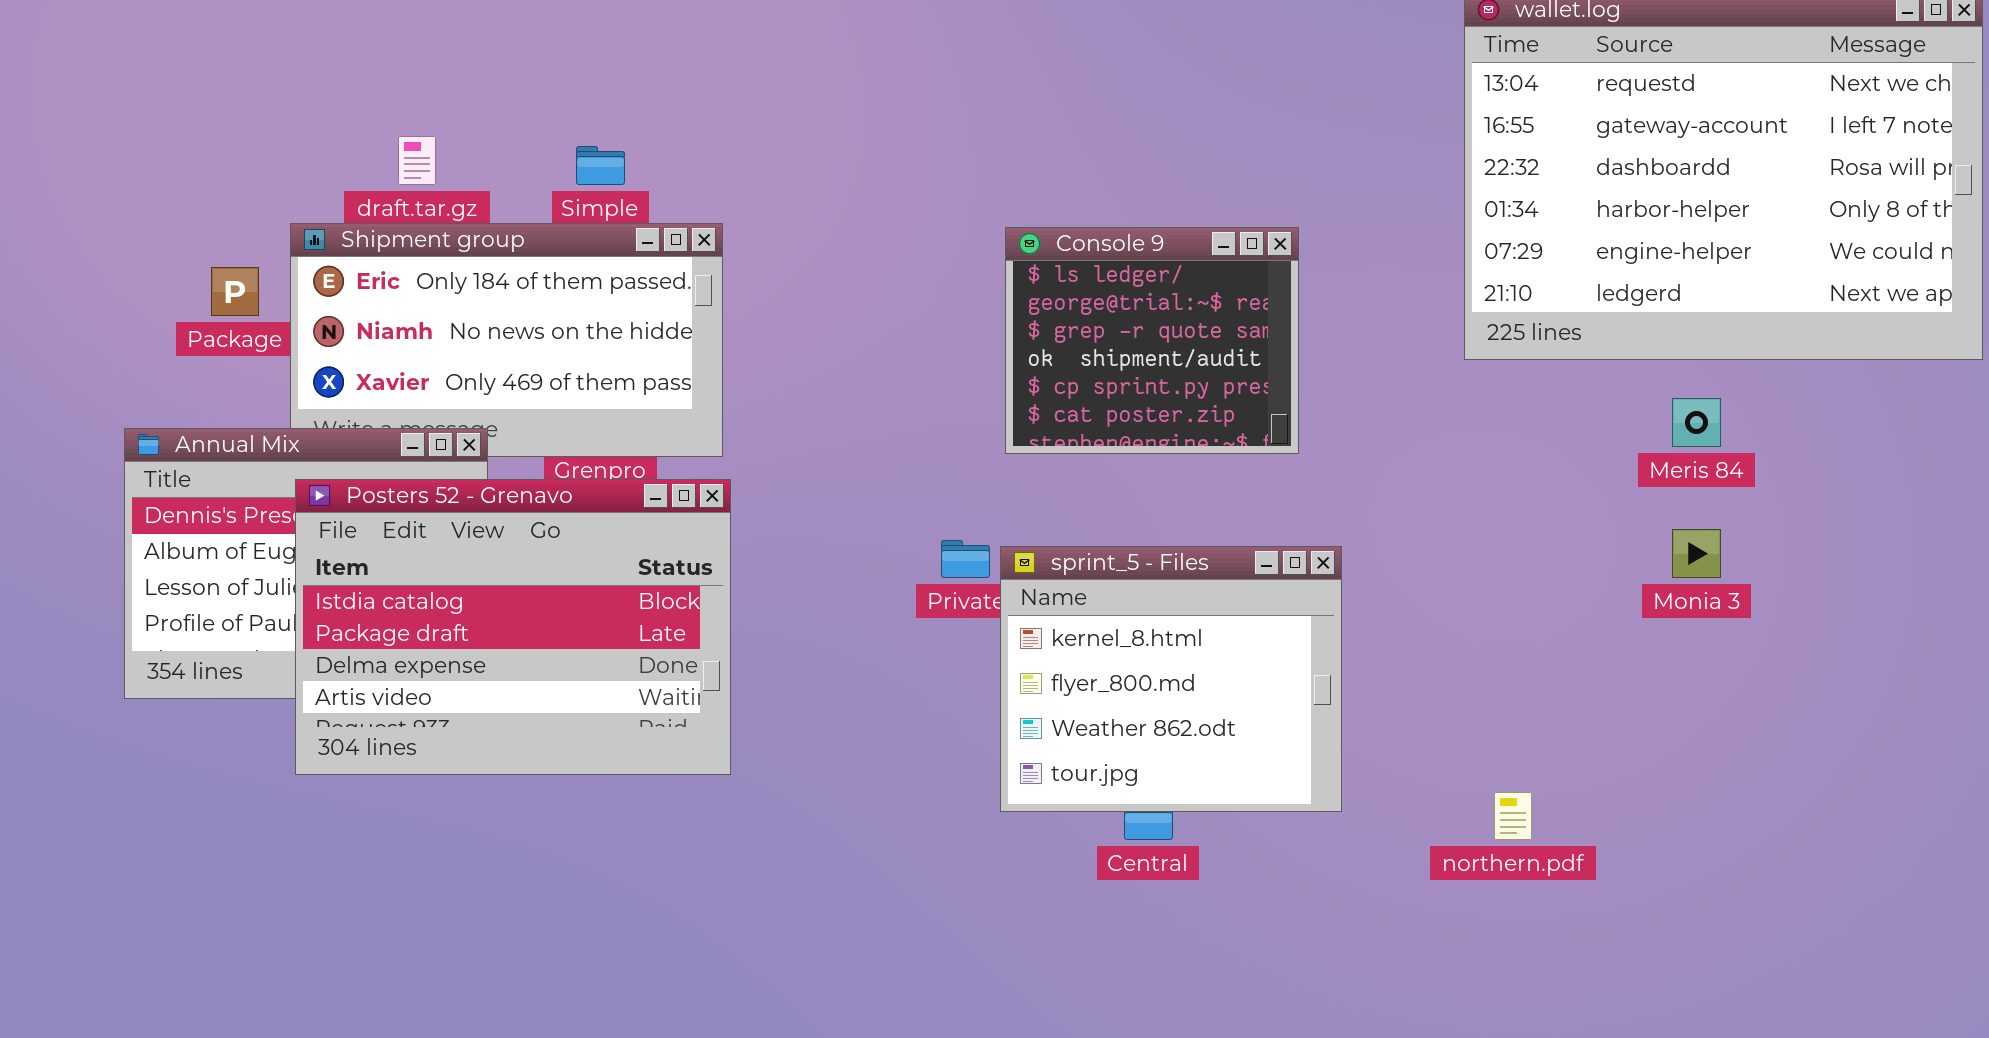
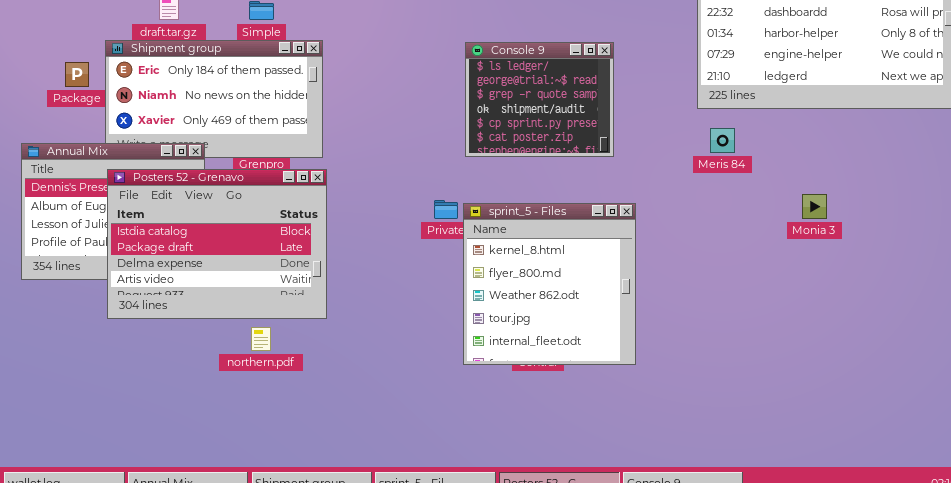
Meris 84: [1672,398,1721,447] -> [710,128,735,153], moved
sprint_5 - Files: [1000,546,1342,812] -> [463,203,636,365], resized
northern.pdf: [1494,792,1532,840] -> [251,327,271,351], moved

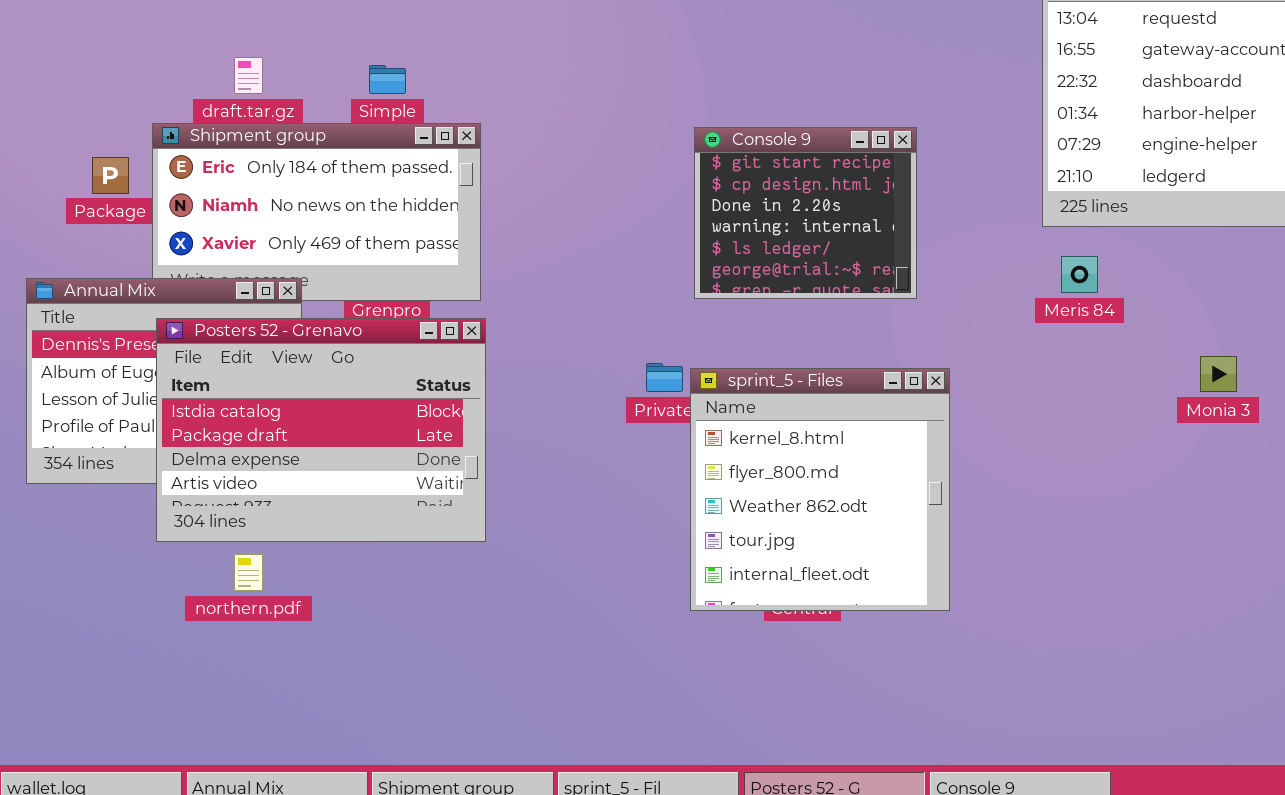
Console 9: [465,42,614,157] -> [694,127,917,299], scrolled up 4 rows
northern.pdf: [251,327,271,351] -> [234,554,263,591], moved

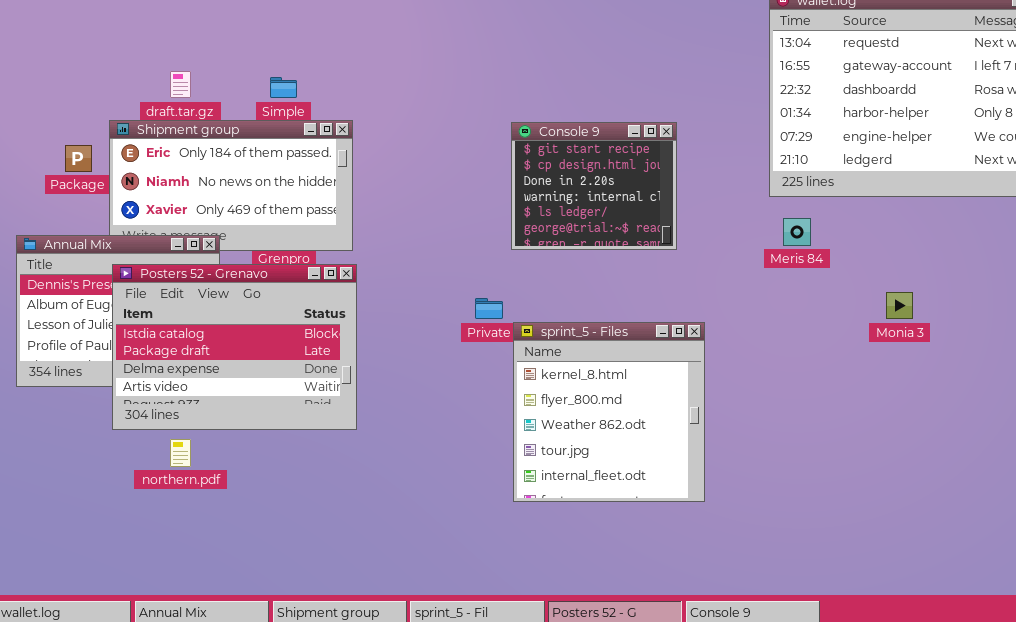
sprint_5 - Files: [690,368,950,611] -> [513,322,705,502], moved

